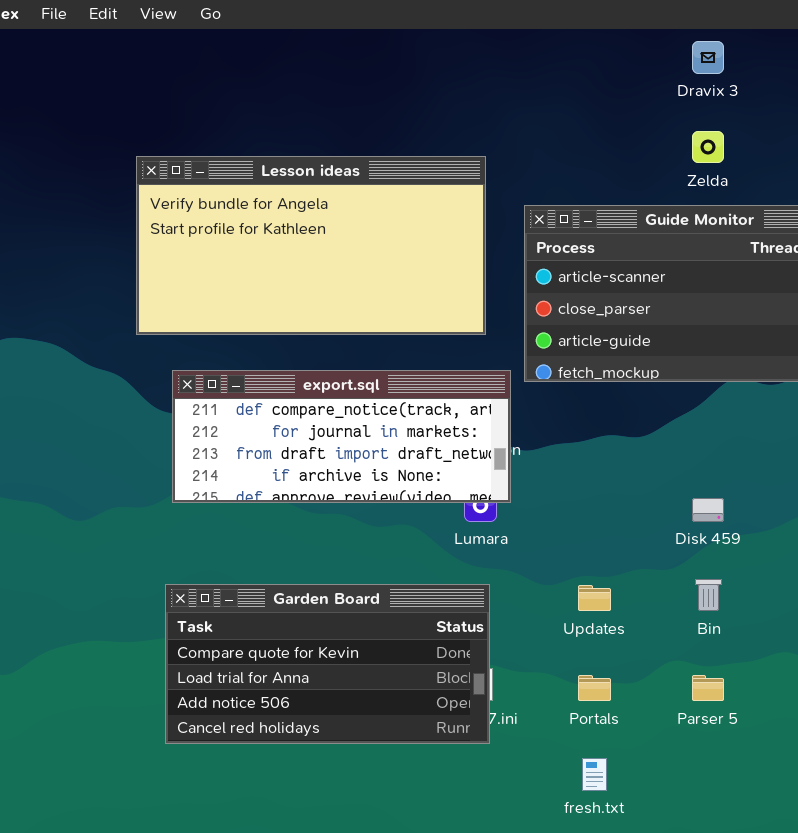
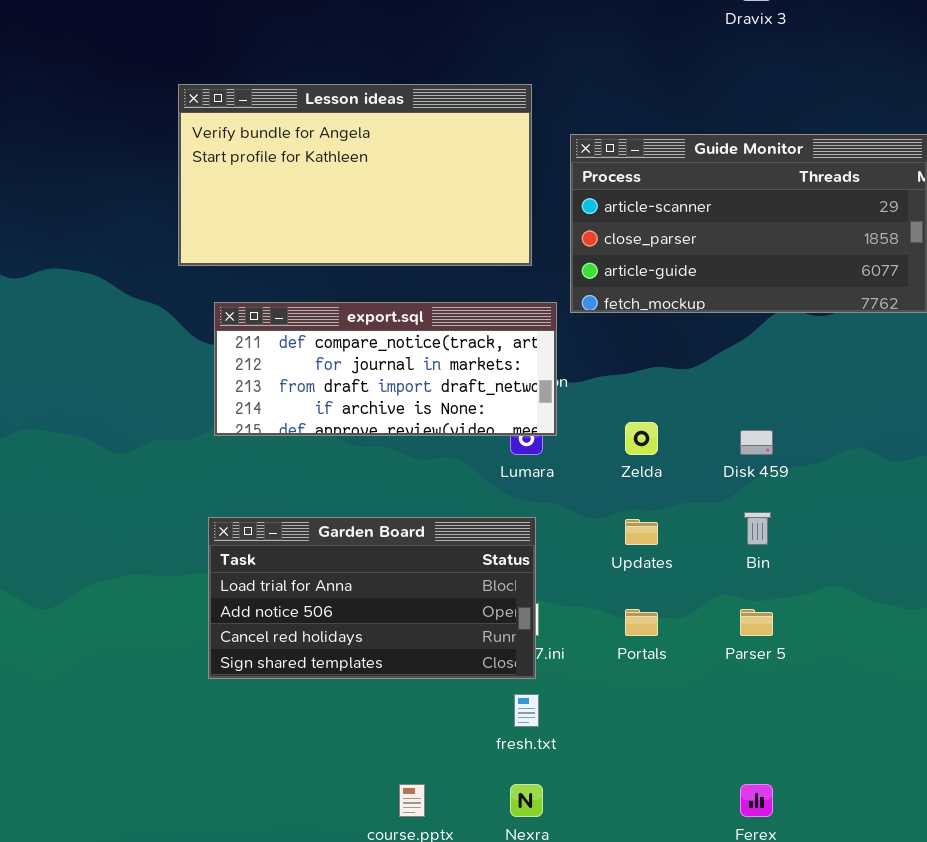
Zelda: [692,131,724,163] -> [625,422,658,455], moved
Garden Board: [165,584,490,744] -> [208,517,536,679], scrolled down 1 row
fresh.txt: [582,758,607,791] -> [514,694,539,727], moved

